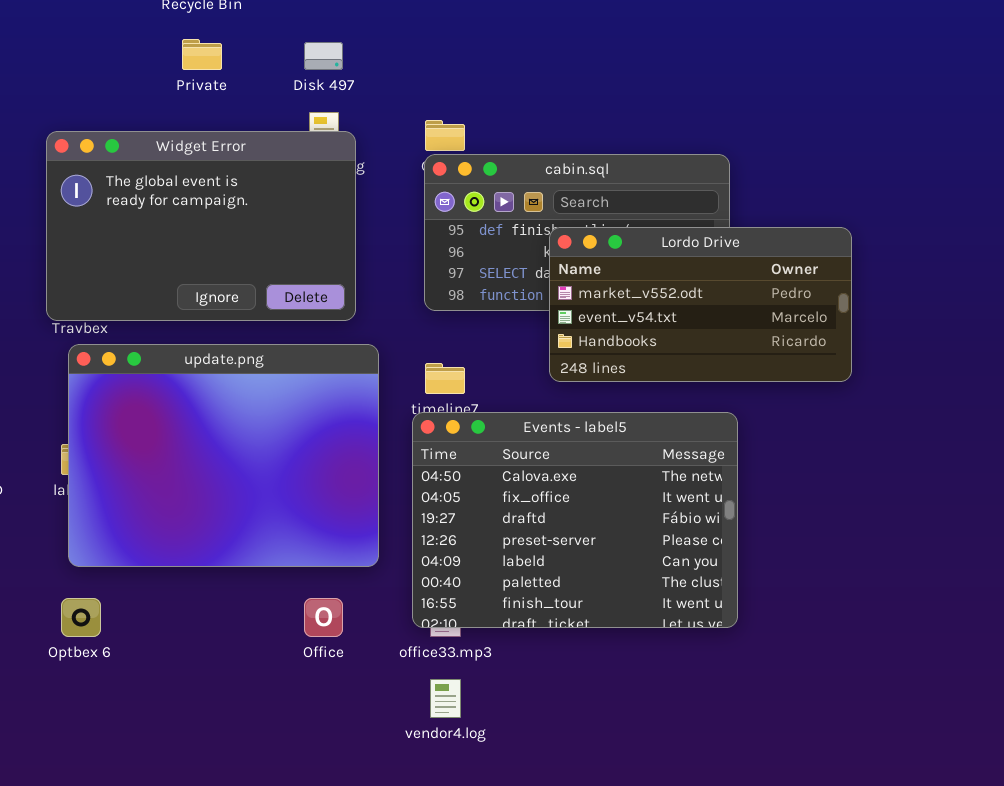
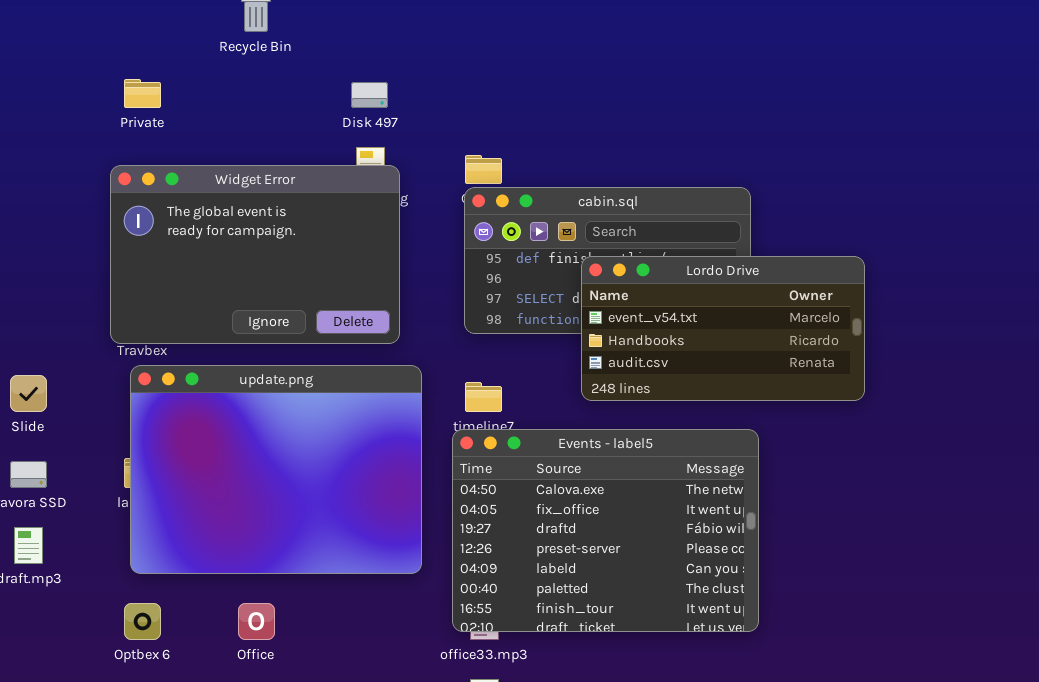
Private: [182,39,222,70] -> [124,79,161,108], moved
Lordo Drive: [549,227,852,382] -> [581,256,865,401], scrolled down 1 row
Office: [304,598,343,637] -> [238,603,275,640], moved

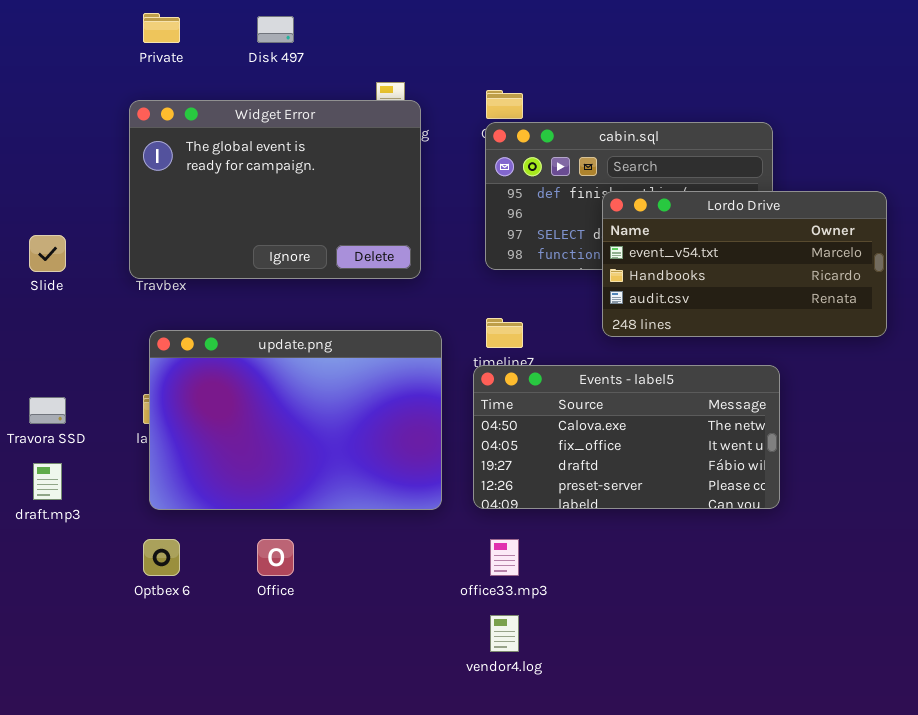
Disk 497: [351,82,388,108] -> [257,16,294,43], moved
update.png: [130,365,422,574] -> [149,330,442,510], resized
Slide: [10,375,47,412] -> [29,235,66,272], moved
Events - label5: [452,429,759,632] -> [473,365,780,509], resized

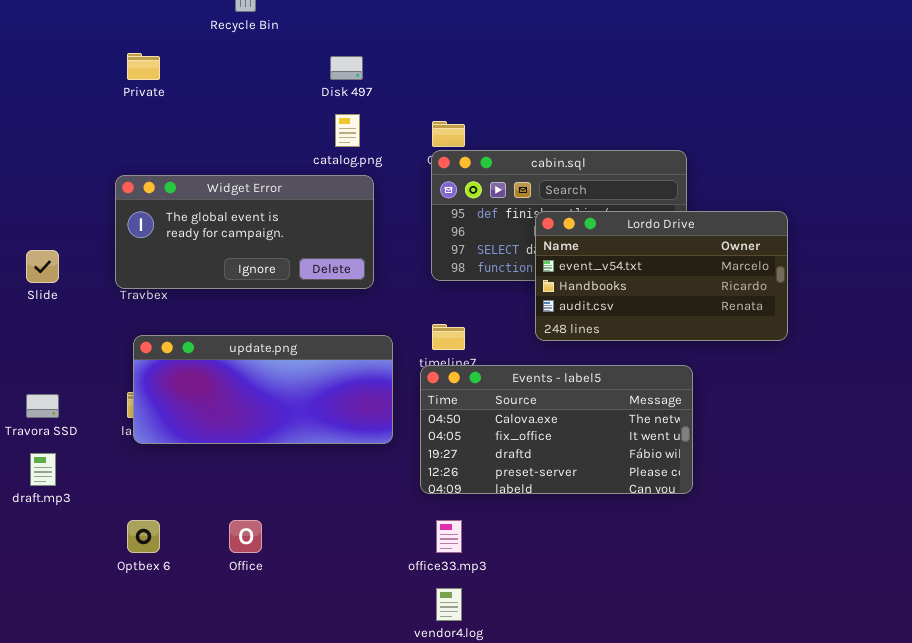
Disk 497: [257,16,294,43] -> [330,56,363,80], moved
Widget Error: [129,100,421,279] -> [115,175,374,289], resized
update.png: [149,330,442,510] -> [133,335,393,444], resized

